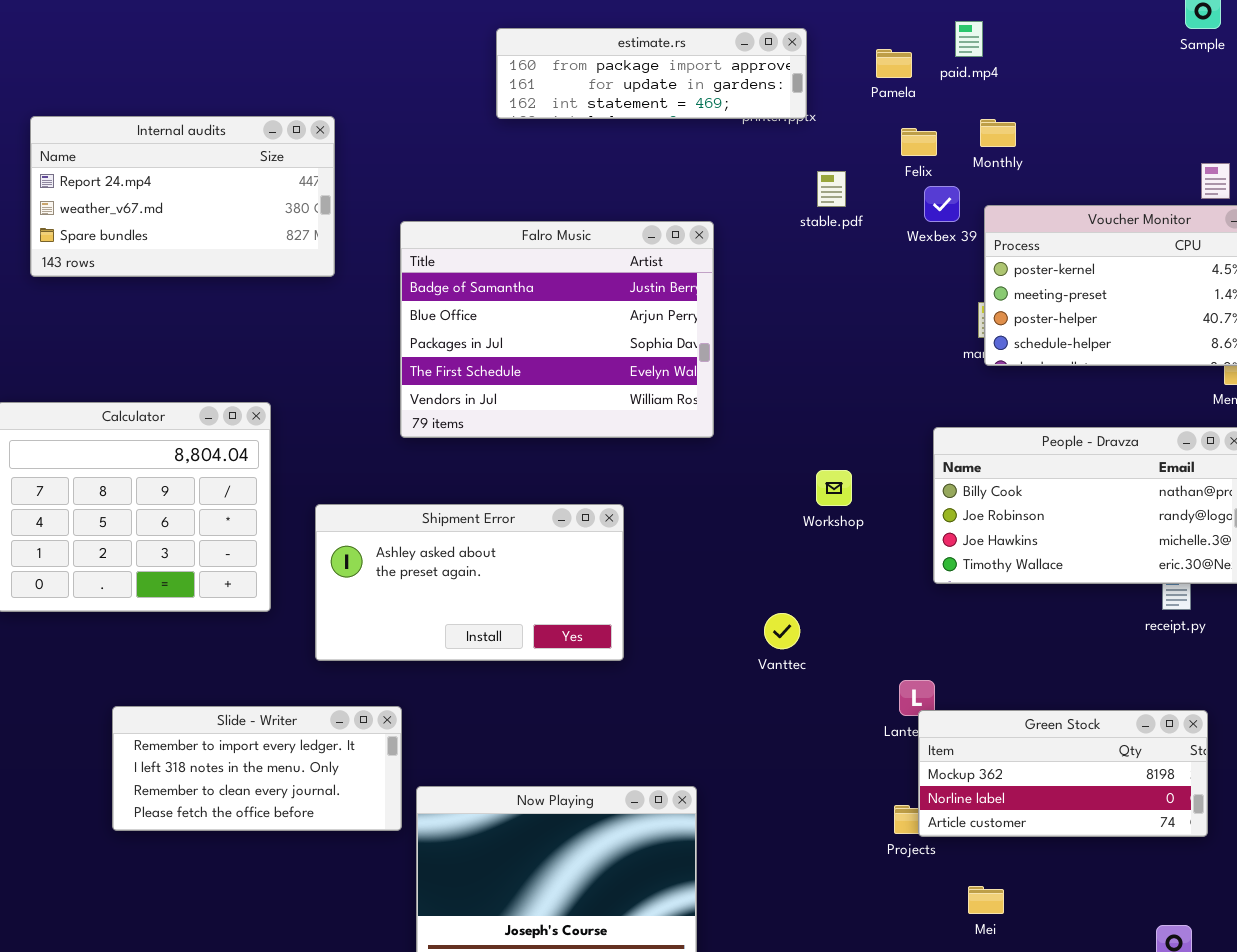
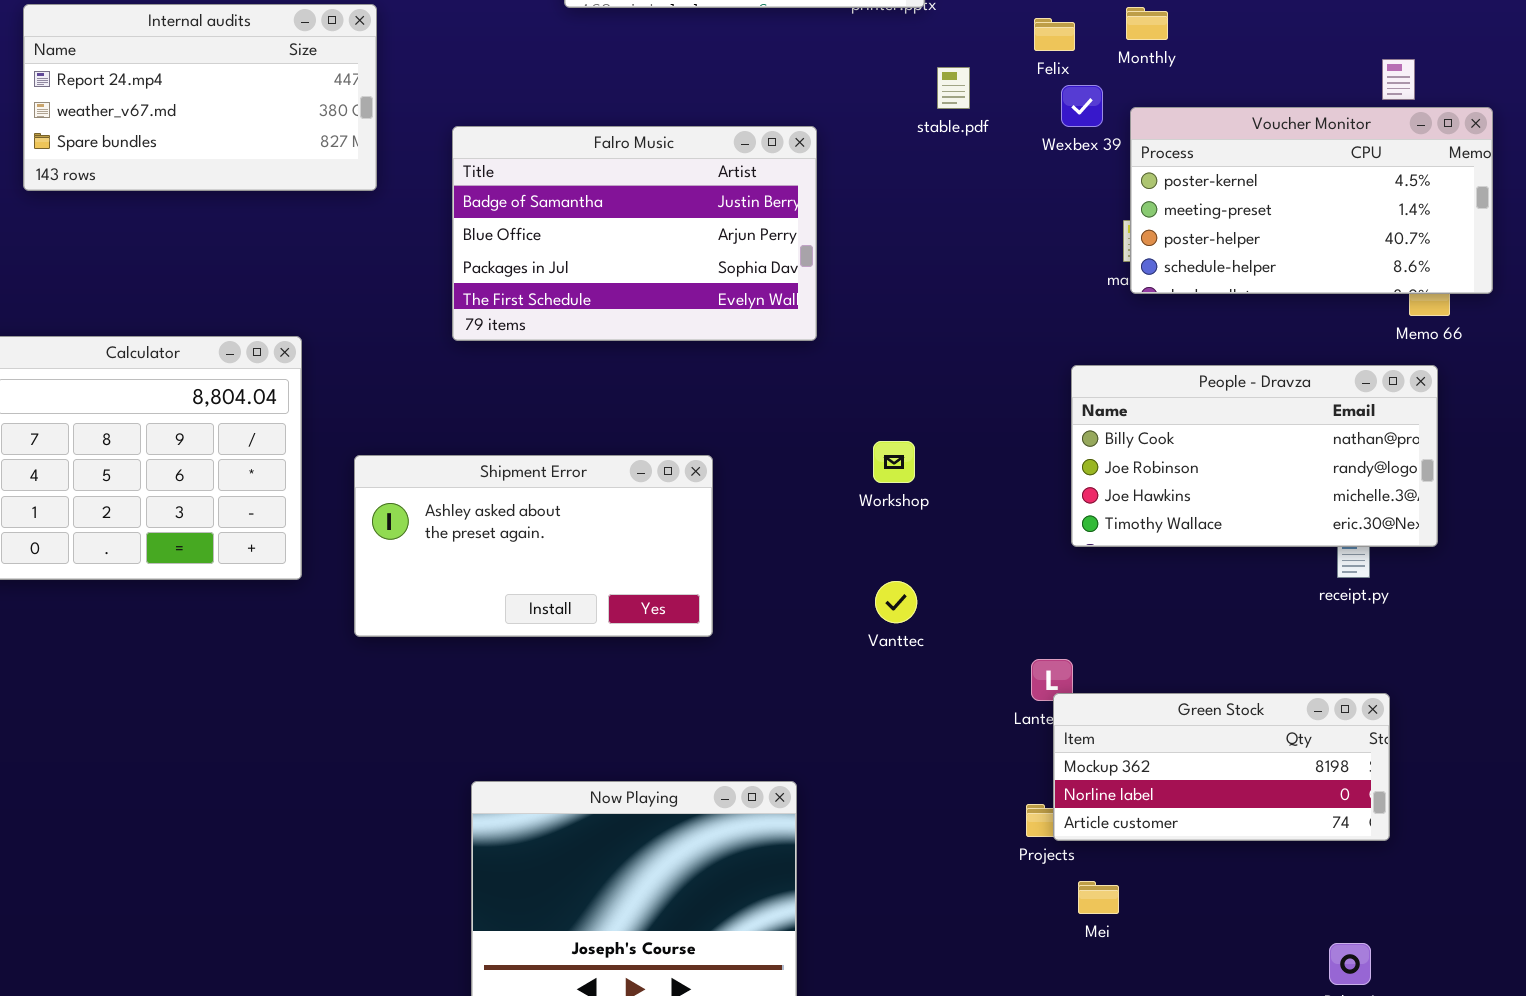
Falro Music: [400,221,714,438] -> [452,126,817,341], resized
Workshop: [816,470,852,506] -> [873,441,915,483], moved
Slide - Writer: [112,706,402,831] -> none, closed
Mei: [968,886,1004,914] -> [1078,881,1119,914], moved

